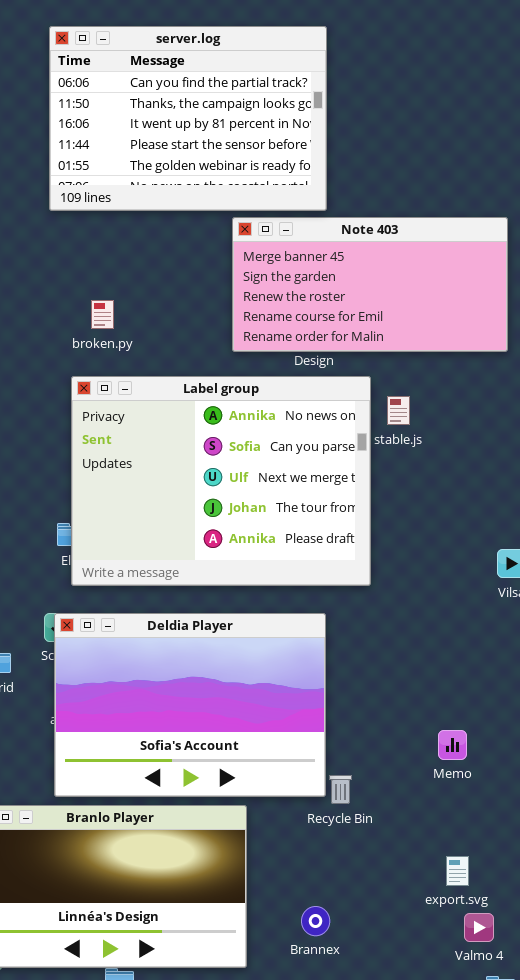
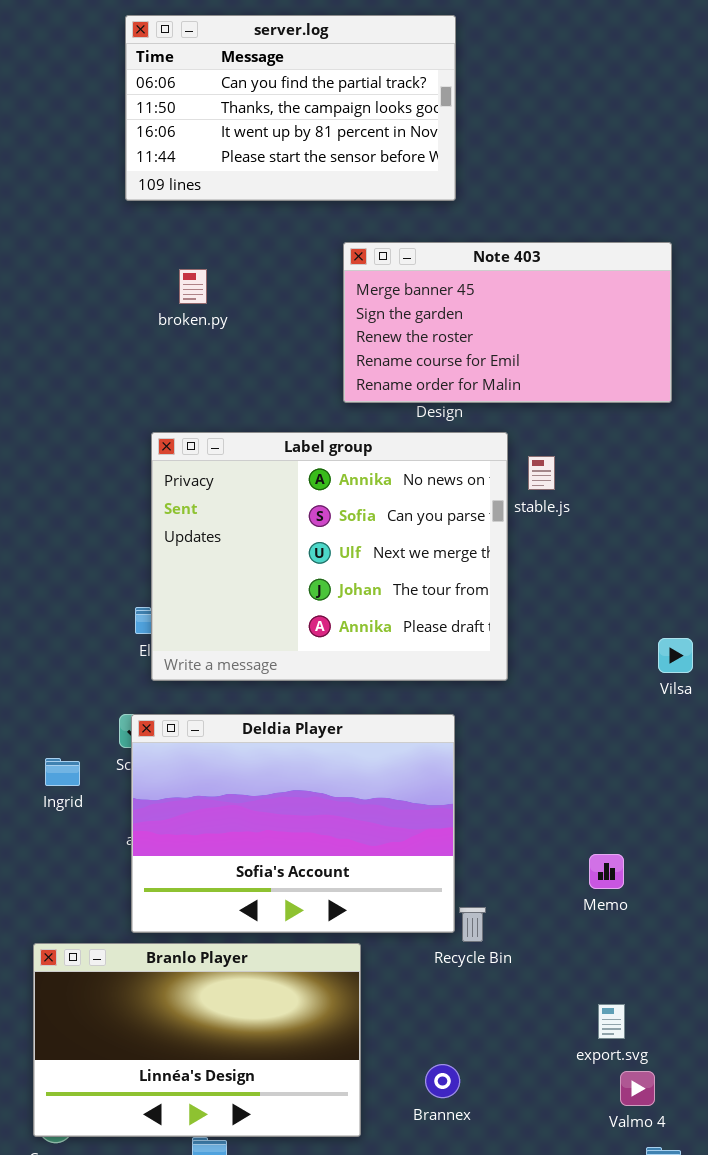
server.log: [49,26,327,211] -> [125,15,456,201], resized
broken.py: [91,300,114,329] -> [179,269,207,304], moved

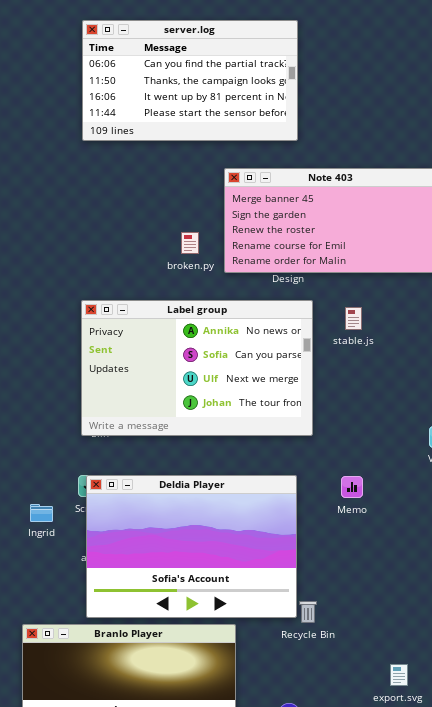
broken.py: [179,269,207,304] -> [181,232,199,254], moved
Label group: [151,432,508,681] -> [81,300,313,436], moved, resized
Memo: [589,854,624,889] -> [341,476,363,498], moved

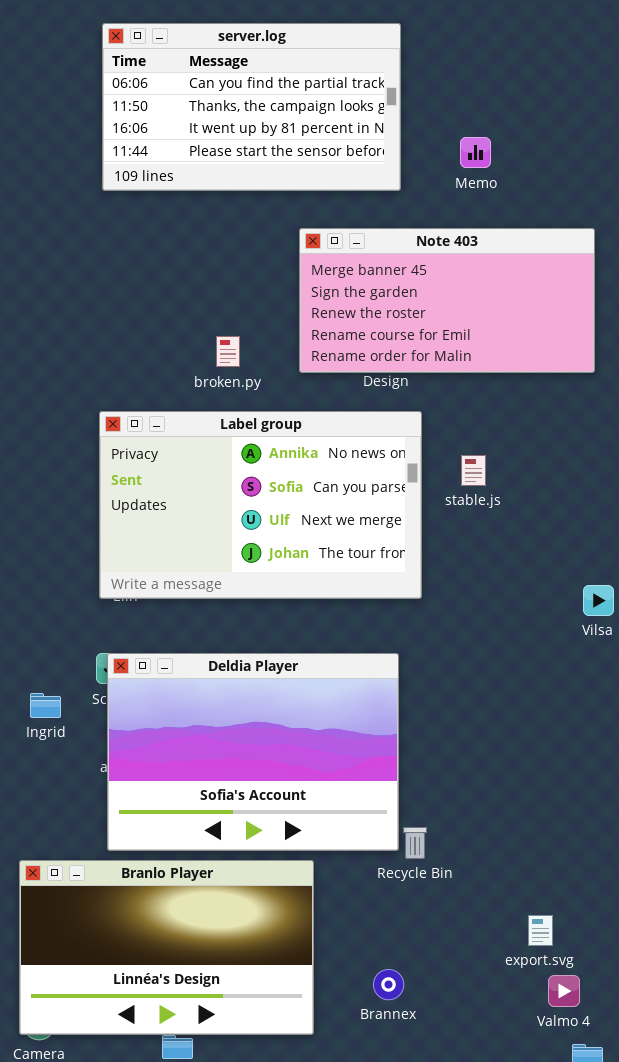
broken.py: [181,232,199,254] -> [216,336,240,367], moved
stable.js: [345,307,362,330] -> [461,455,486,486], moved
Memo: [341,476,363,498] -> [460,137,491,168], moved

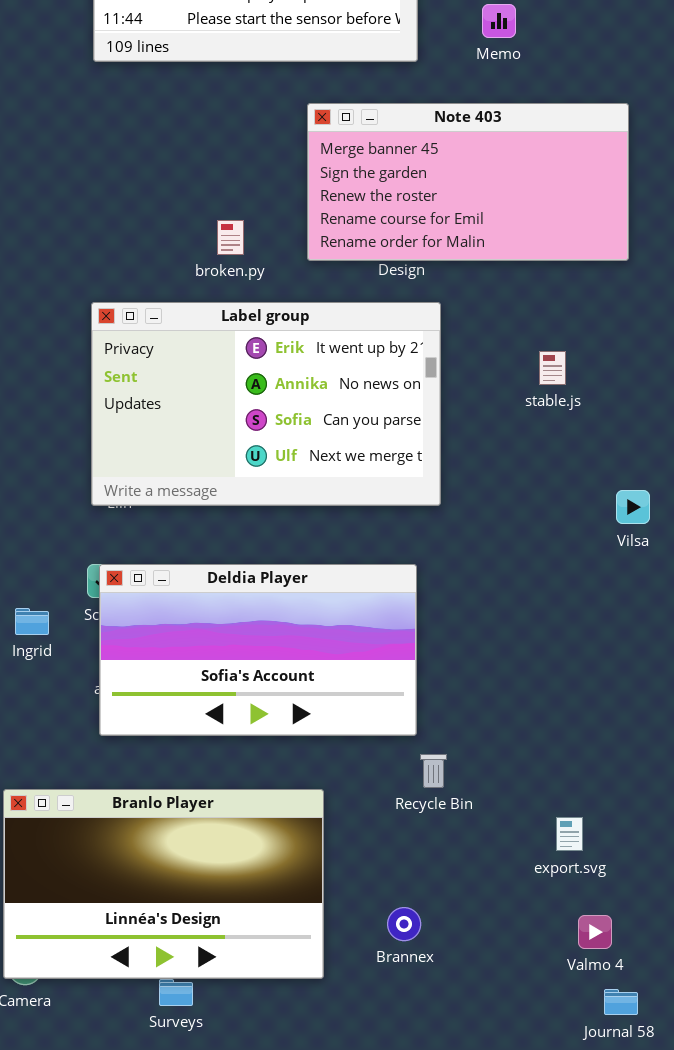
Label group: [99,411,422,599] -> [91,302,441,506], scrolled up 1 row
stable.js: [461,455,486,486] -> [539,351,566,385], moved
Deldia Player: [107,653,399,851] -> [99,564,417,736], resized
export.svg: [528,915,553,946] -> [556,817,583,851], moved

